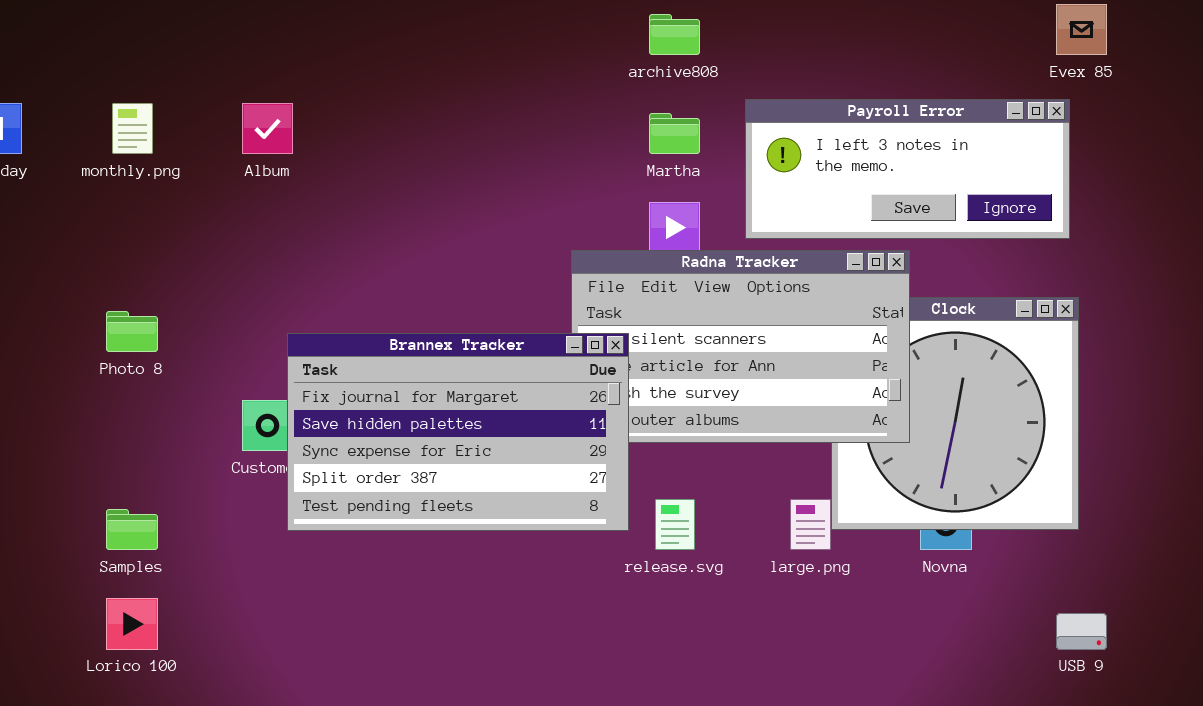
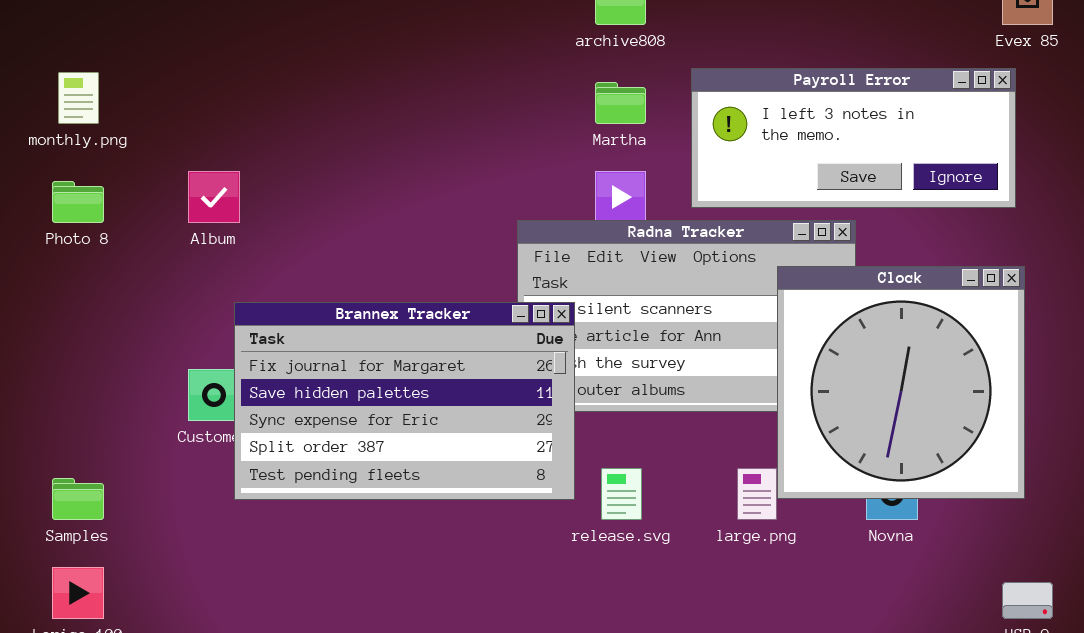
Album: [242,103,293,154] -> [188,171,240,223], moved
Clock: [831,297,1079,530] -> [777,266,1025,499], raised
Photo 8: [106,311,158,352] -> [52,181,104,223], moved

